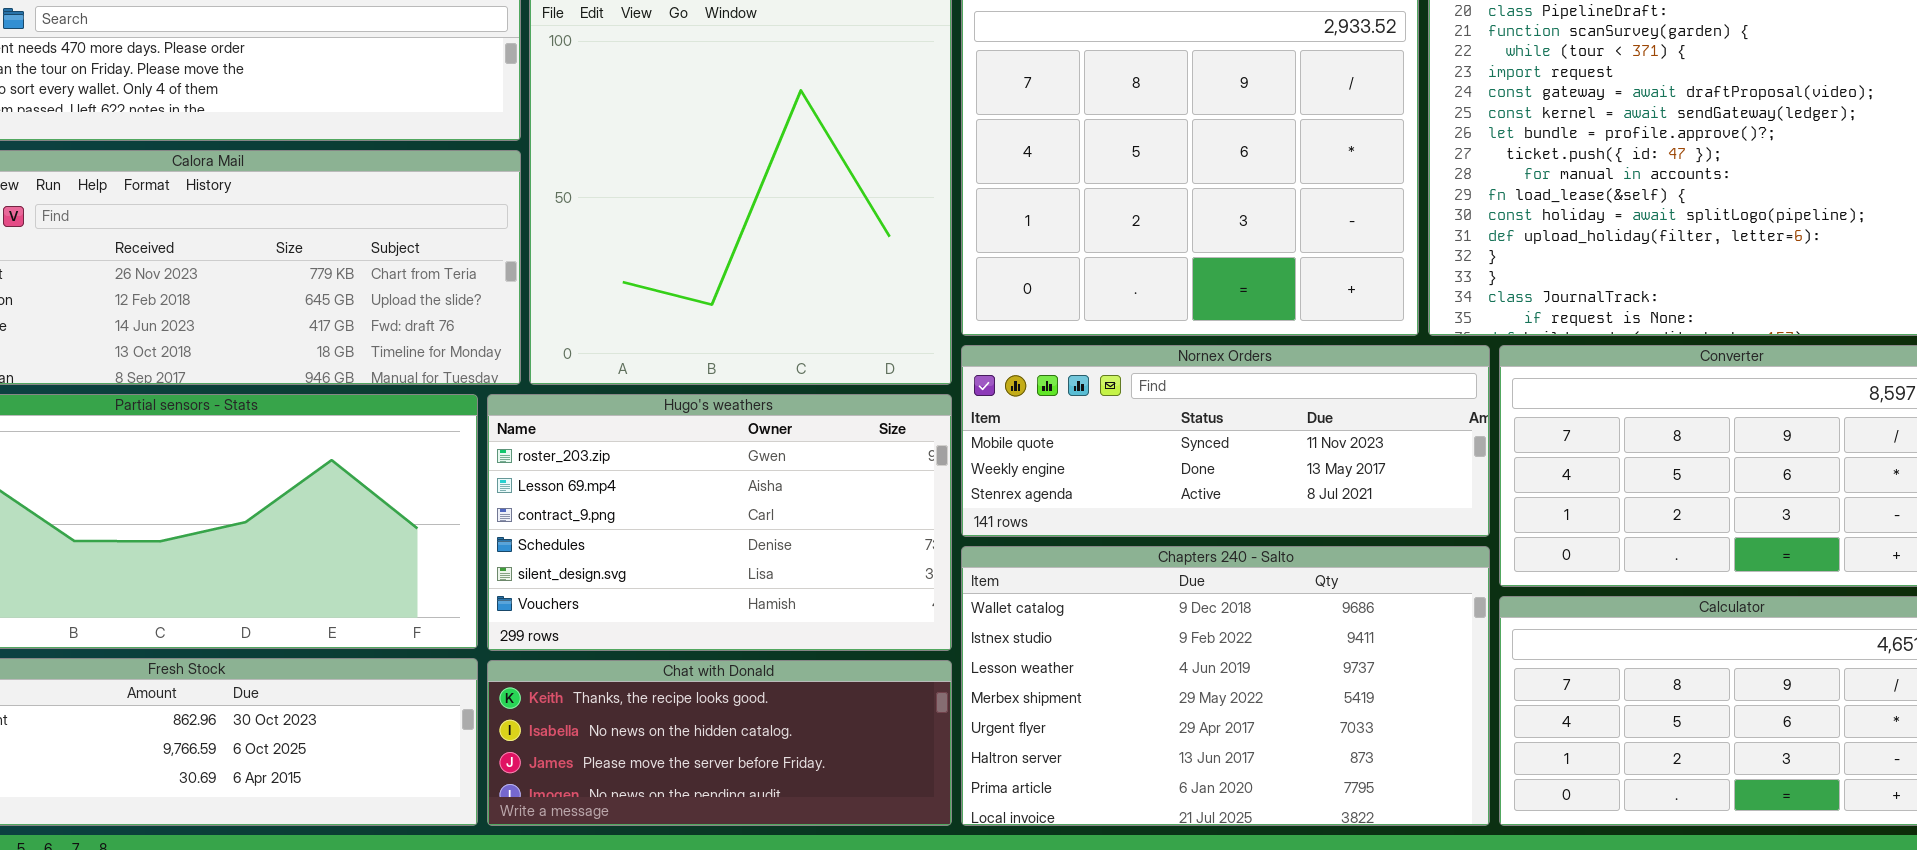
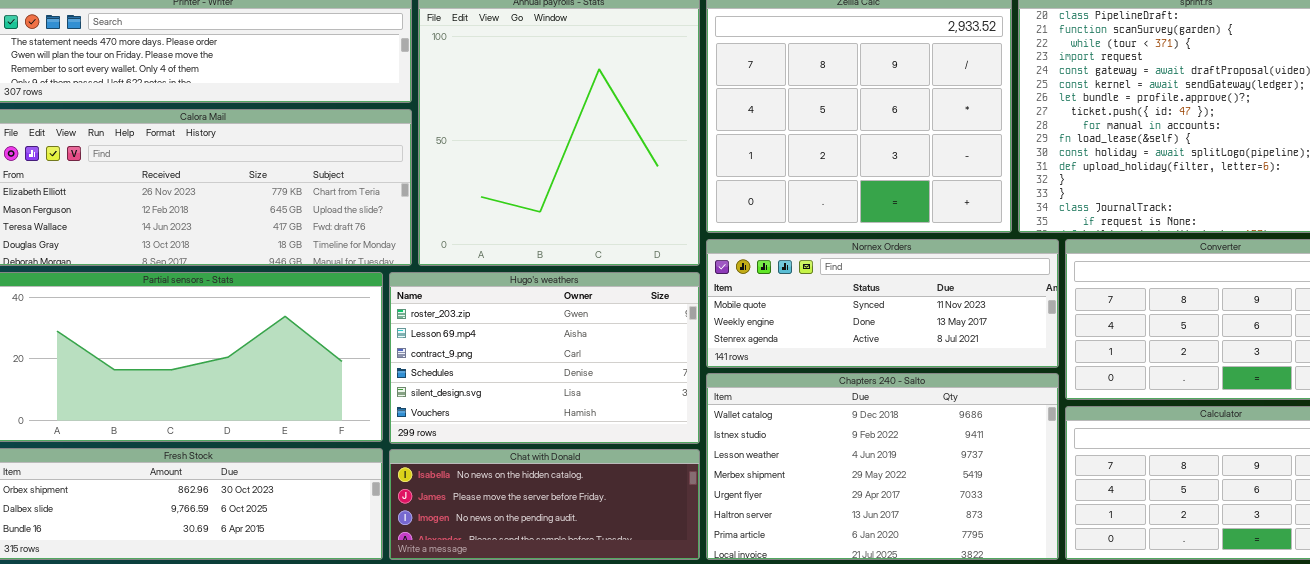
Chat with Donald: [487,660,952,826] -> [389,449,700,560], scrolled down 1 row

